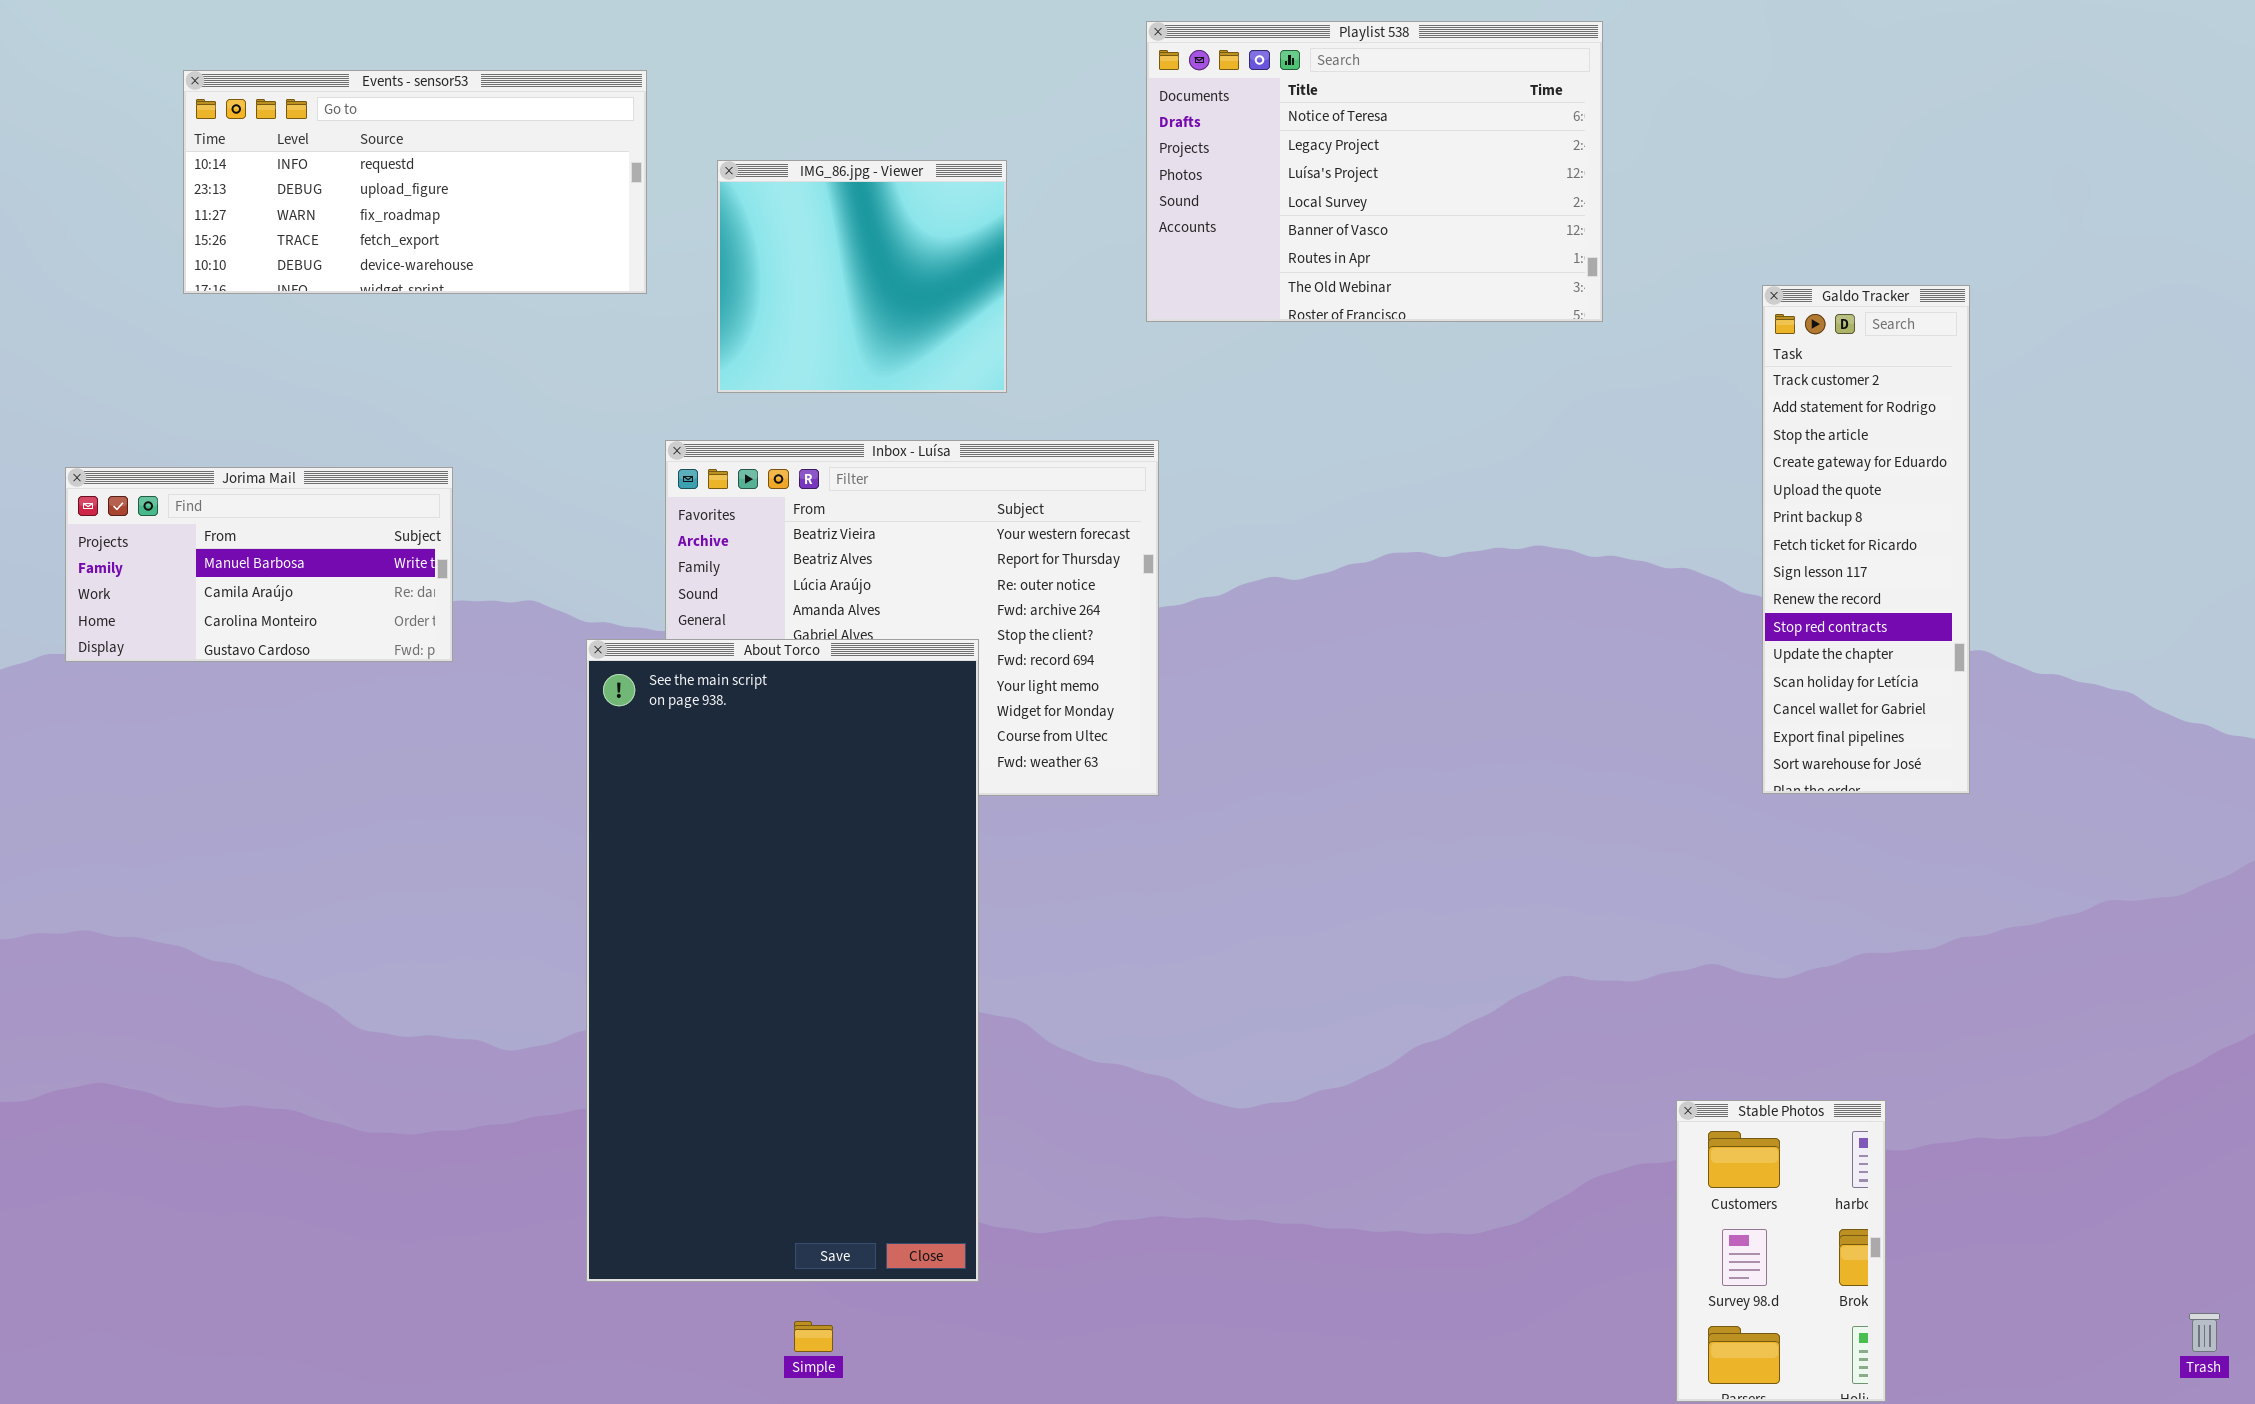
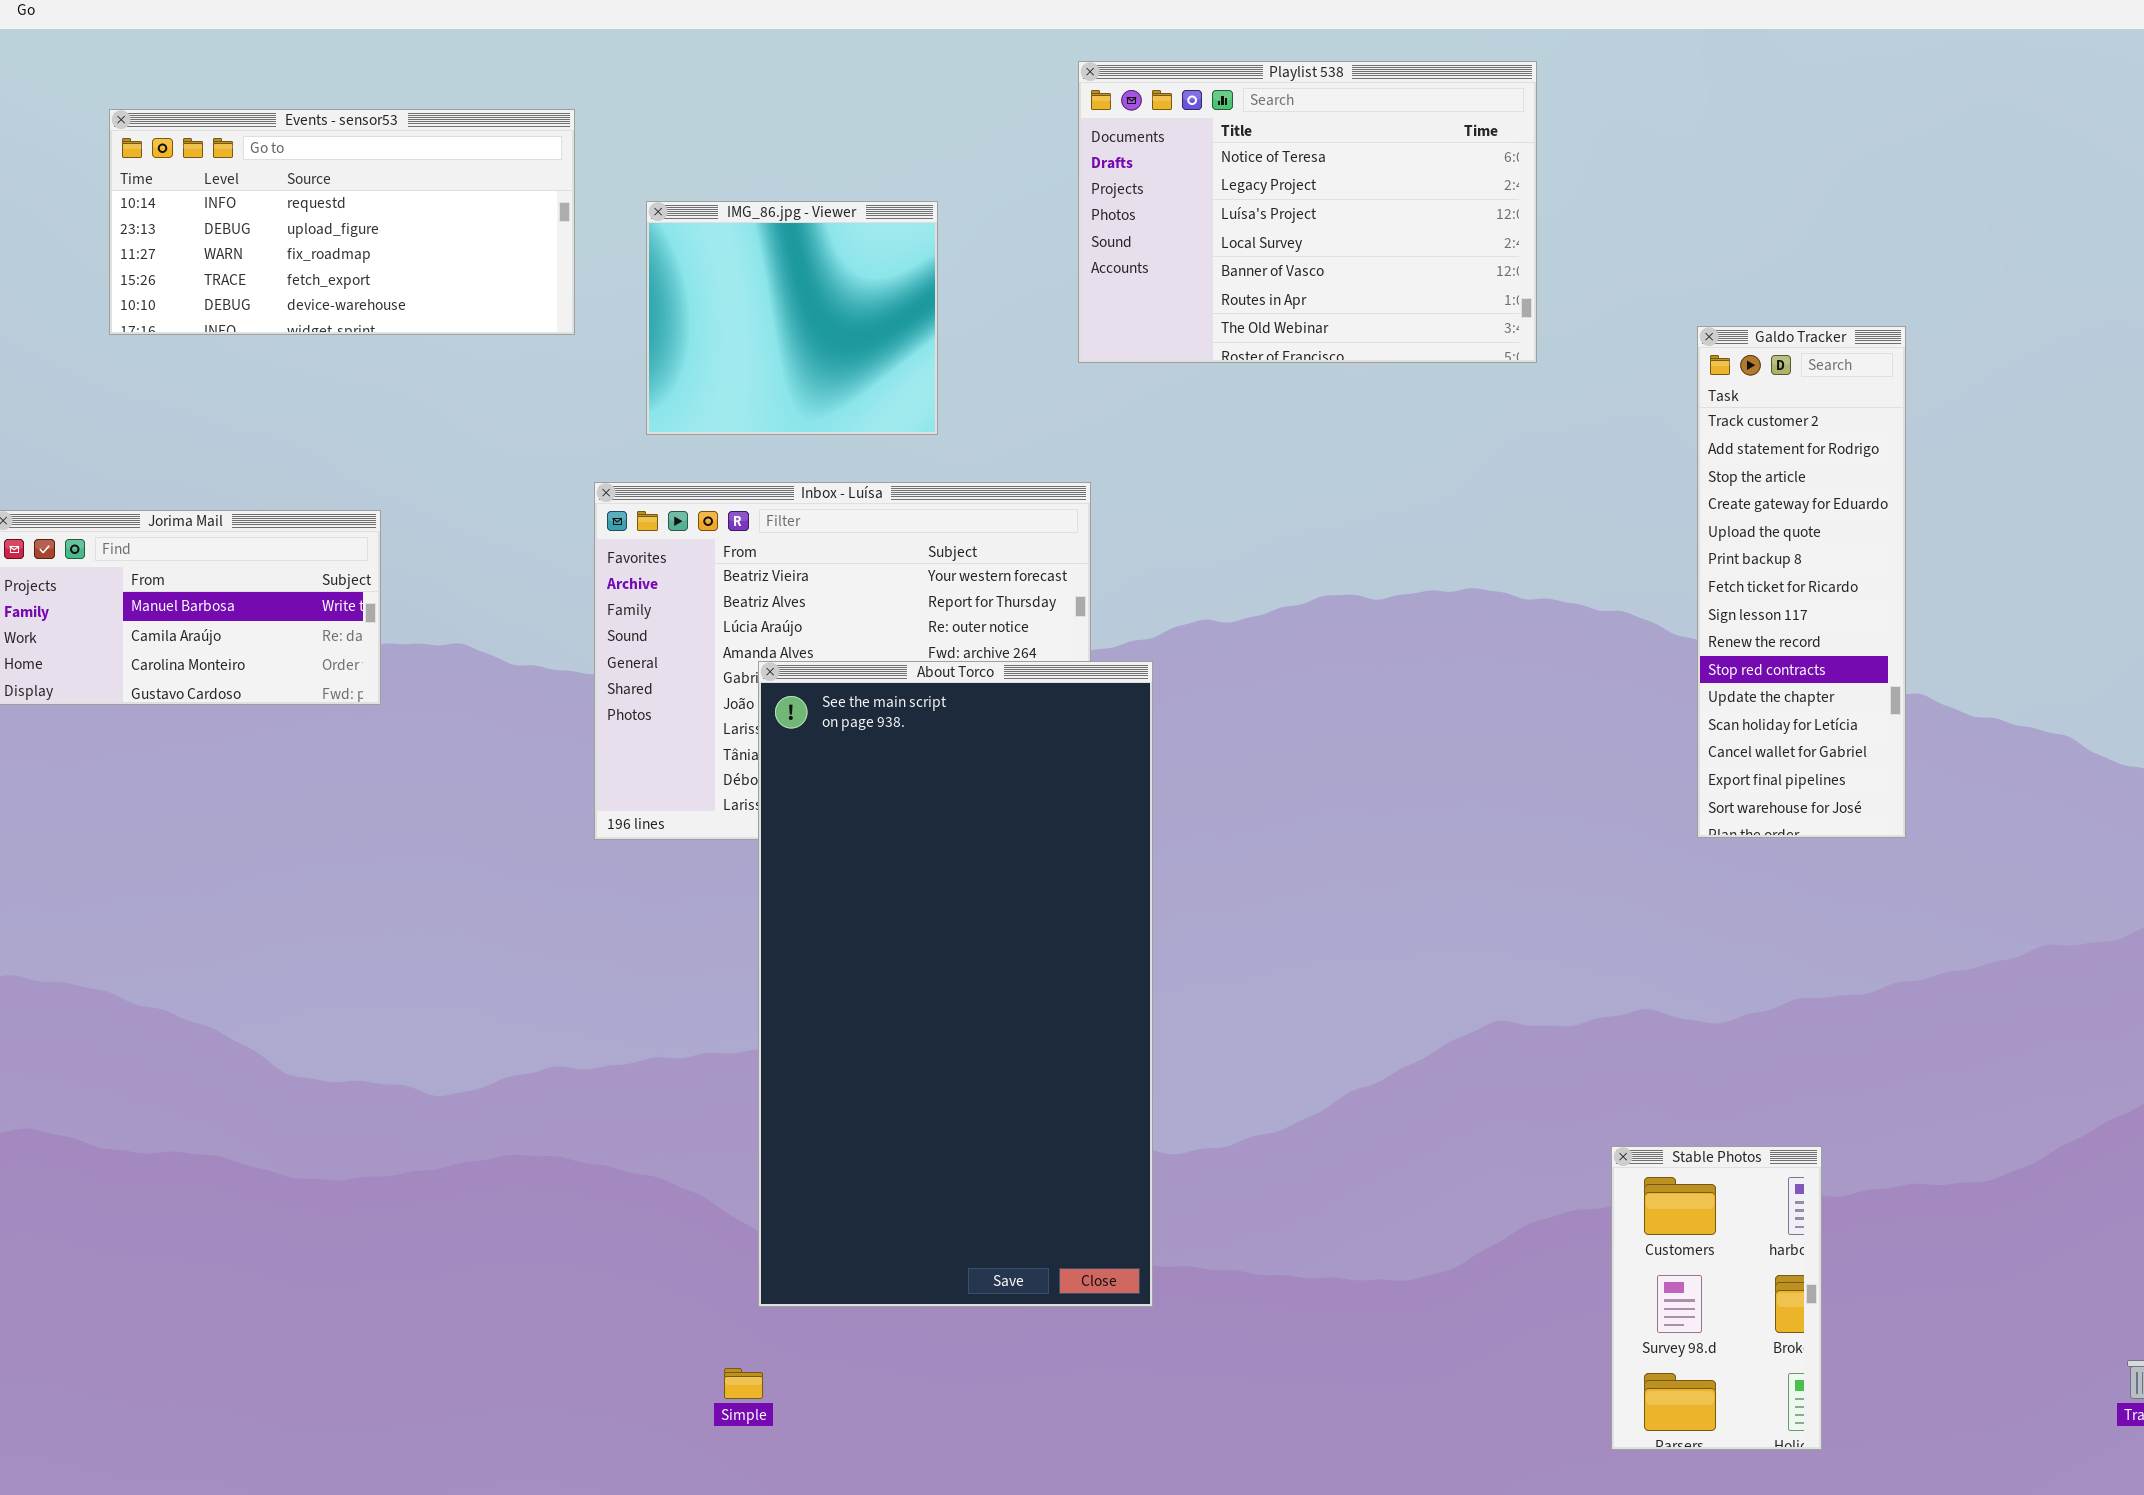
About Torco: [586,639,979,1282] -> [758,661,1153,1307], moved

